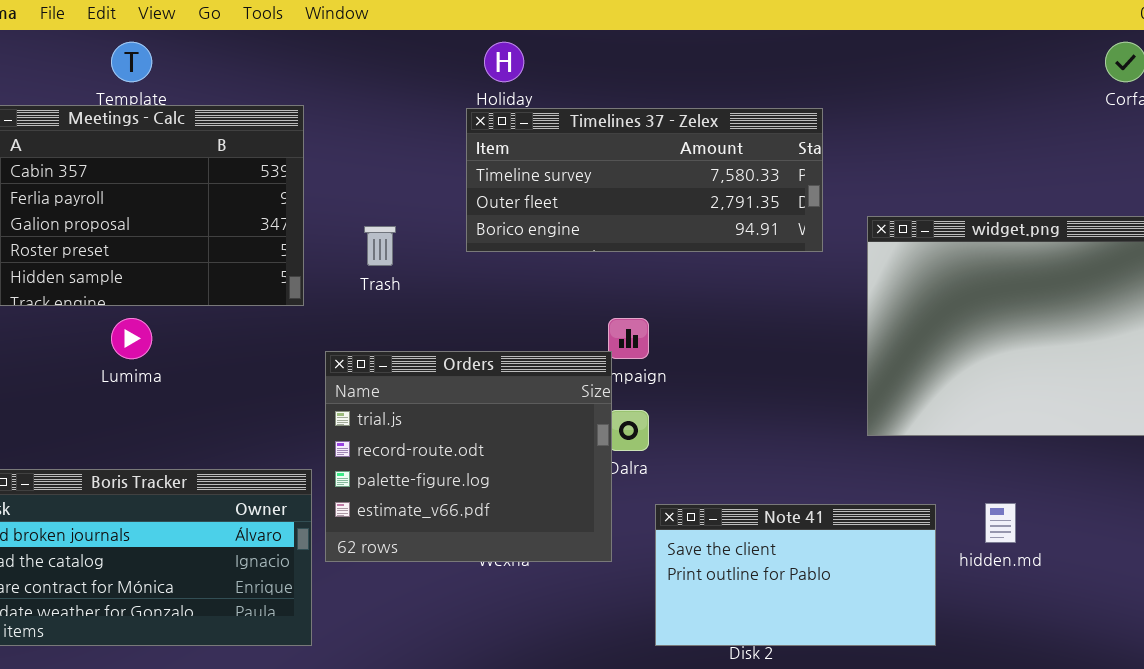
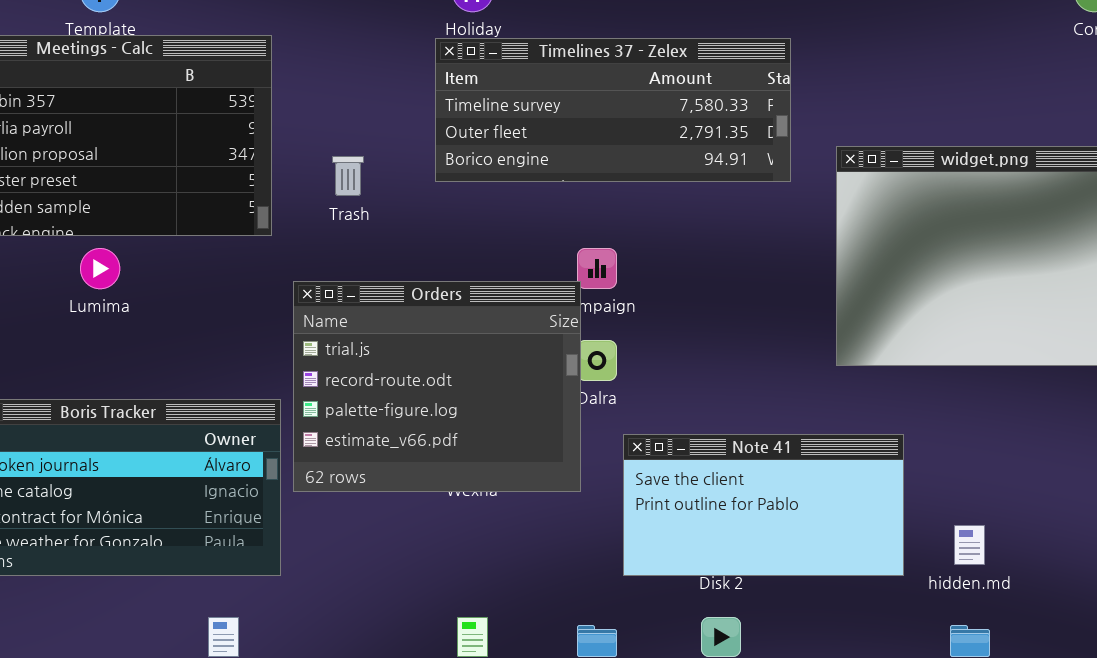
hidden.md: [985,503,1016,543] -> [954,525,985,565], moved

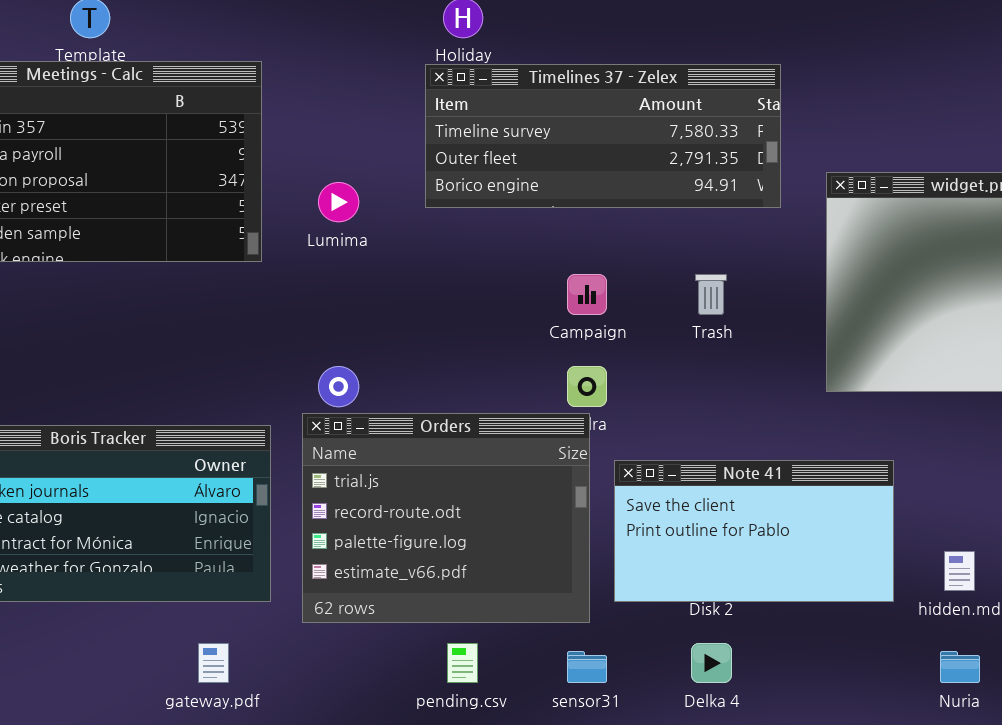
Trash: [332,156,364,196] -> [695,274,727,315], moved
Lumima: [80,248,120,289] -> [318,182,359,222], moved
Orders: [293,281,581,492] -> [302,413,590,623], moved

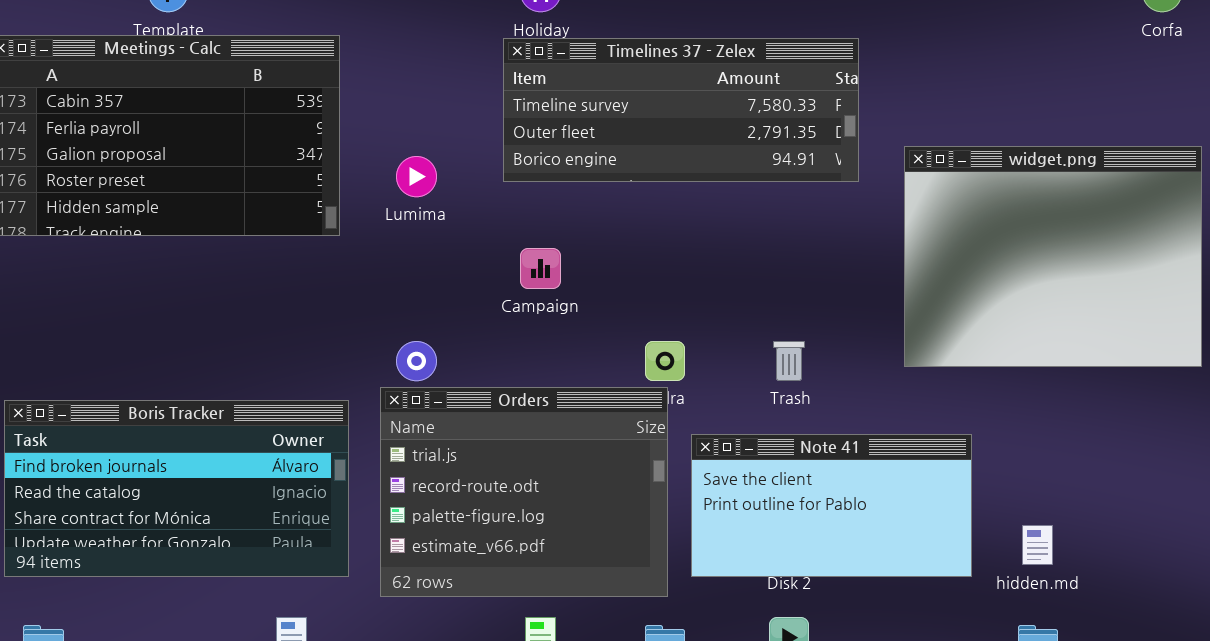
Campaign: [567,274,607,315] -> [520,248,561,289], moved
Trash: [695,274,727,315] -> [773,341,805,381], moved

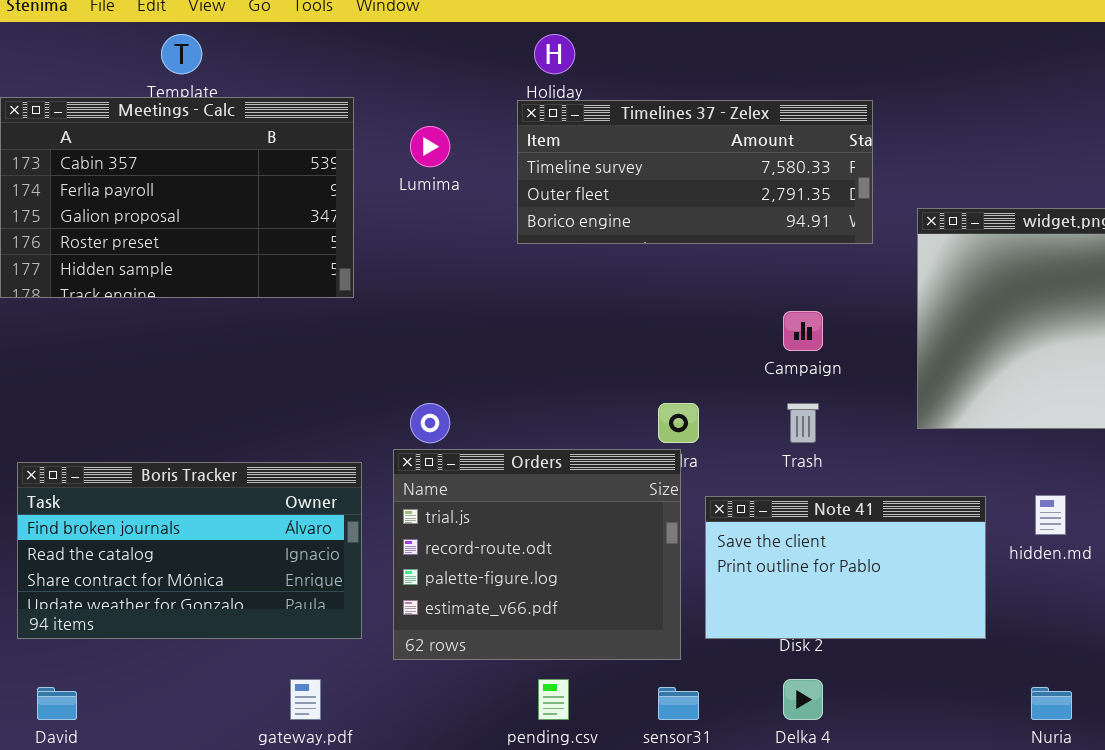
Lumima: [396,156,437,197] -> [410,126,450,167], moved
Campaign: [520,248,561,289] -> [783,311,823,351], moved
hidden.md: [1022,525,1053,565] -> [1035,495,1066,535], moved

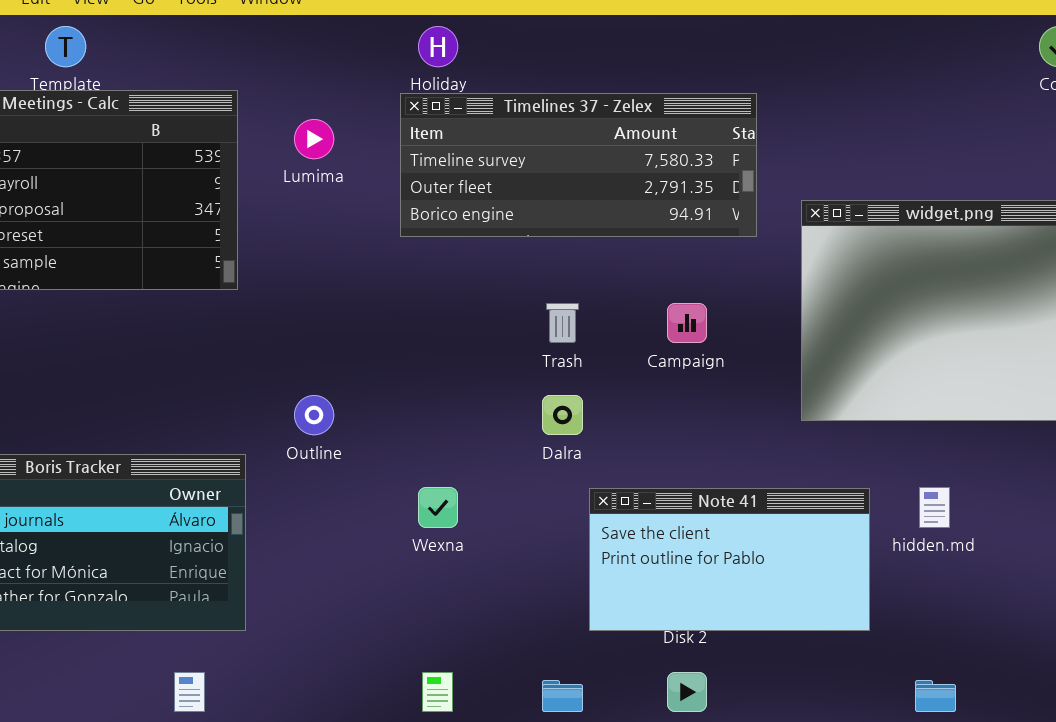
Trash: [787,403,819,443] -> [546,303,579,343], moved
Orders: [393,449,681,660] -> none, closed

